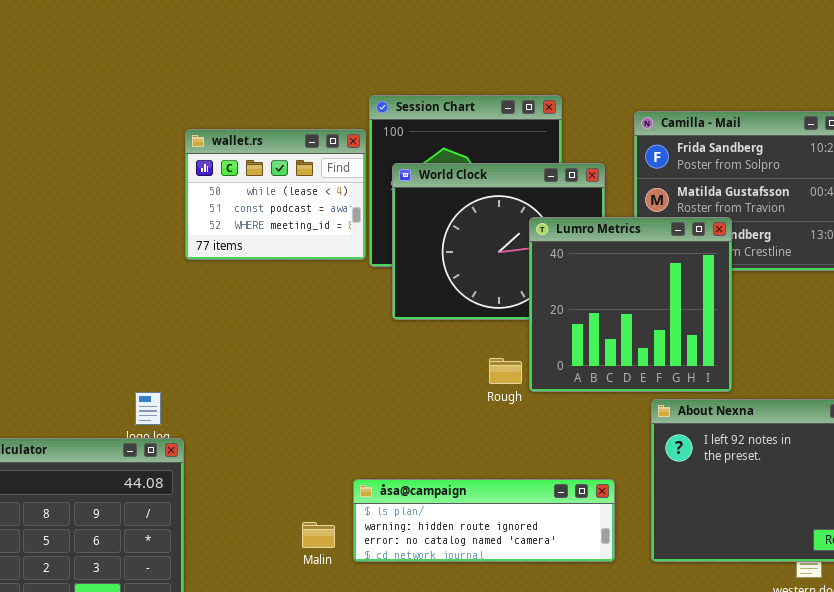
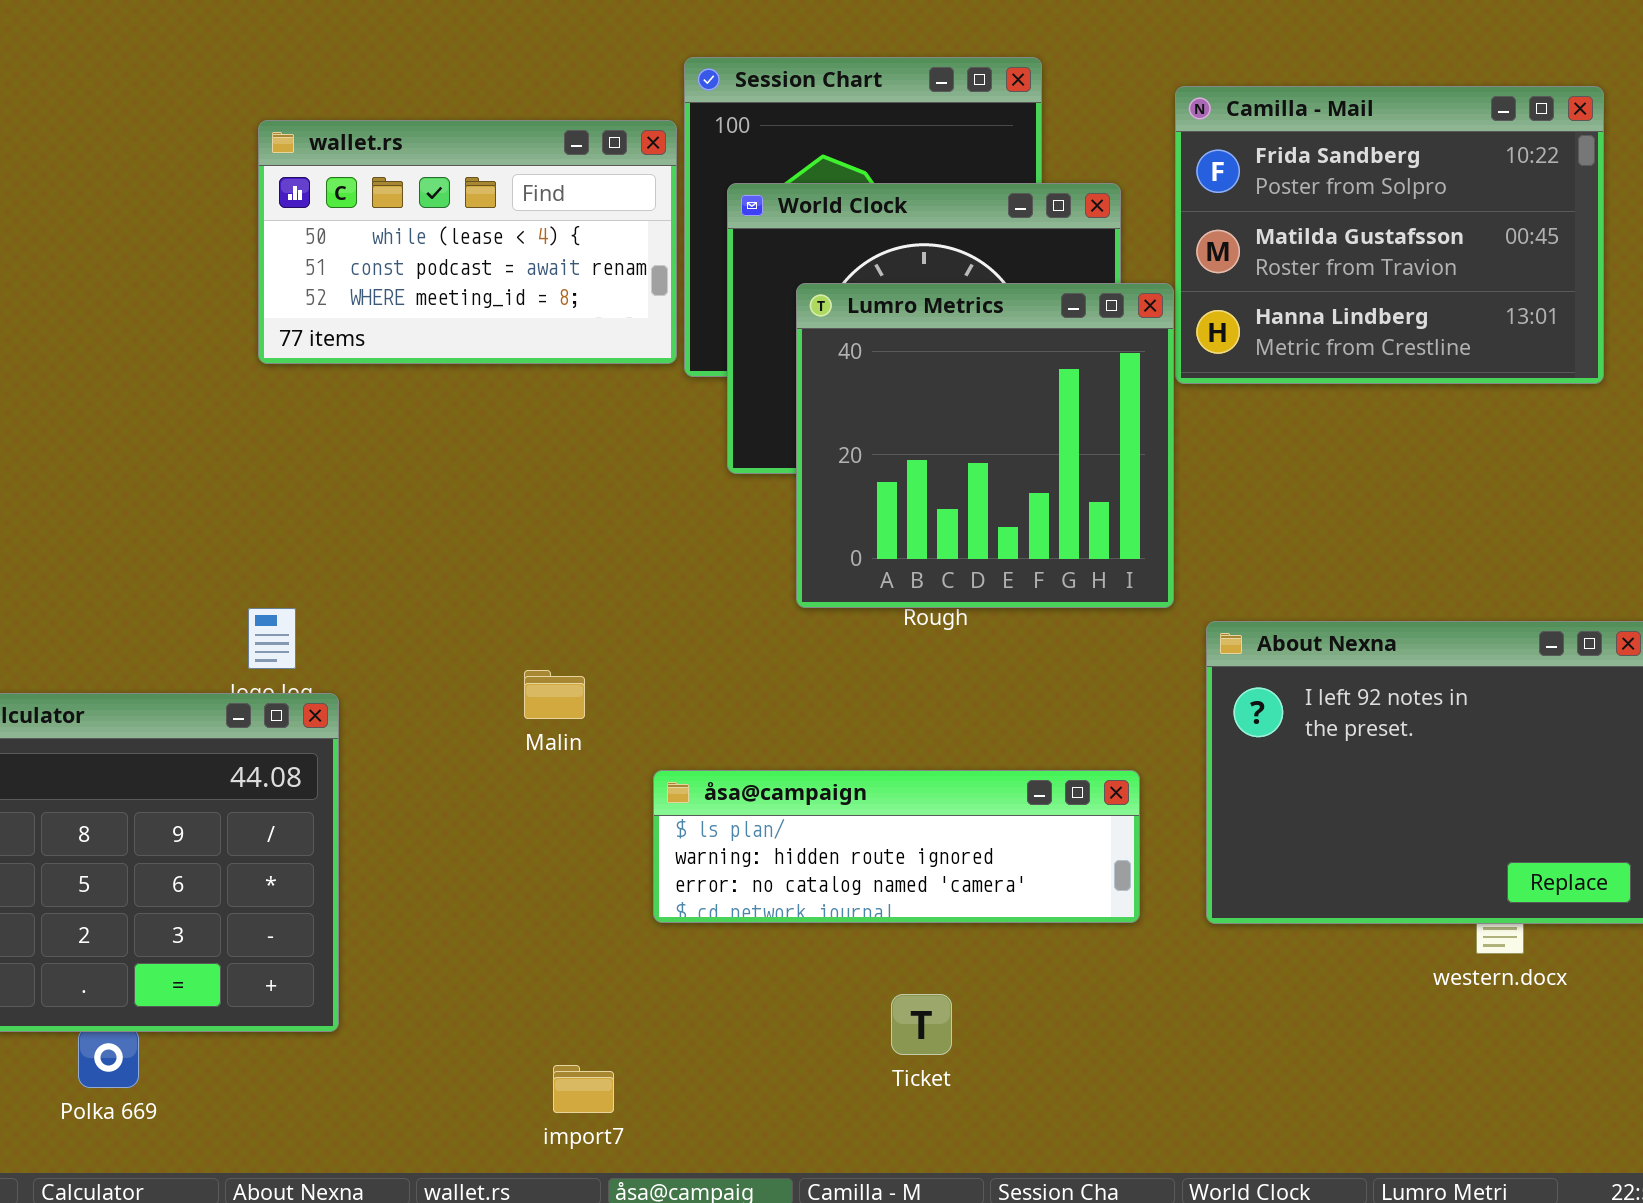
wallet.rs: [185,129,366,260] -> [258,120,677,364], resized
Lumro Metrics: [529,217,732,392] -> [796,283,1174,608], moved
Malin: [302,522,335,548] -> [524,670,585,719], moved

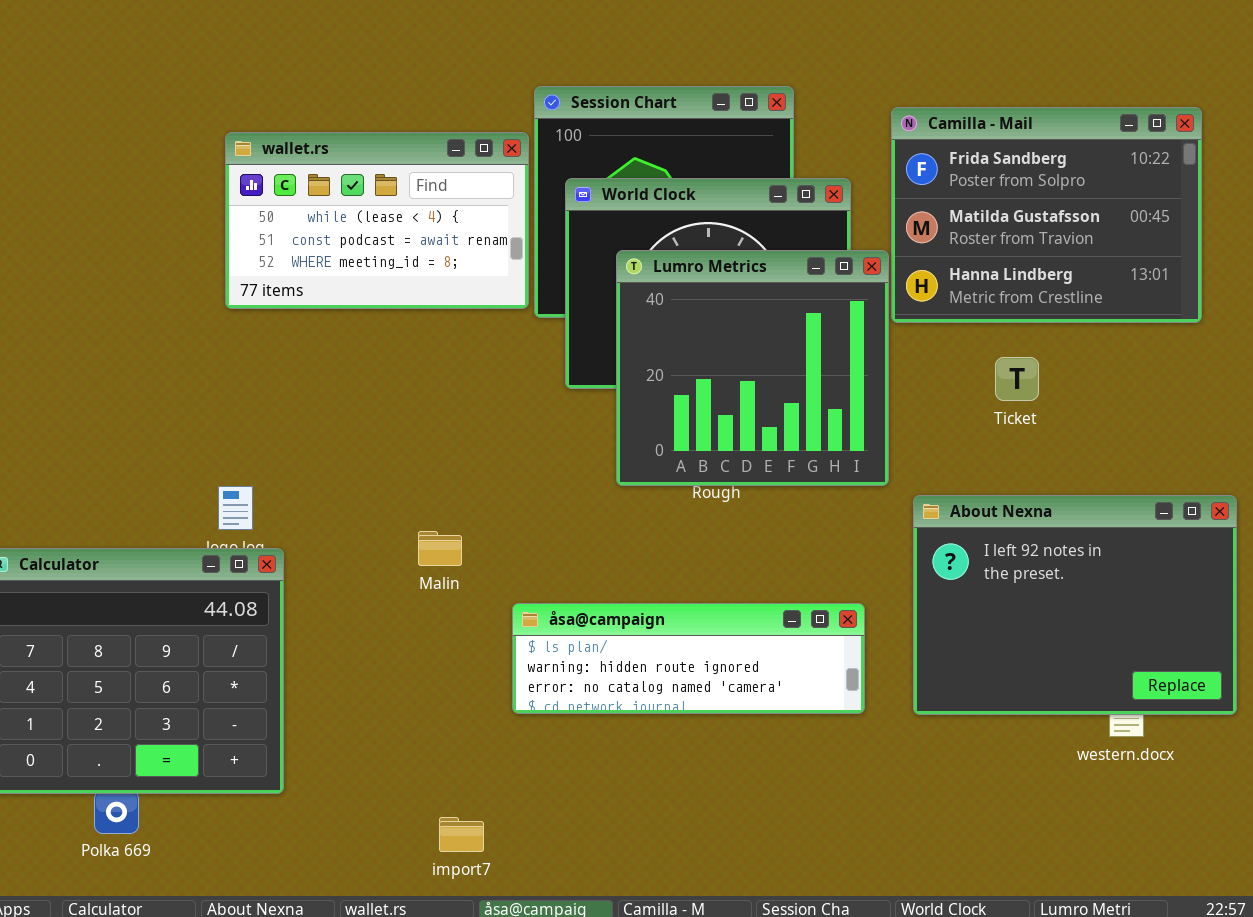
Ticket: [891,994,952,1055] -> [995,357,1039,401], moved

